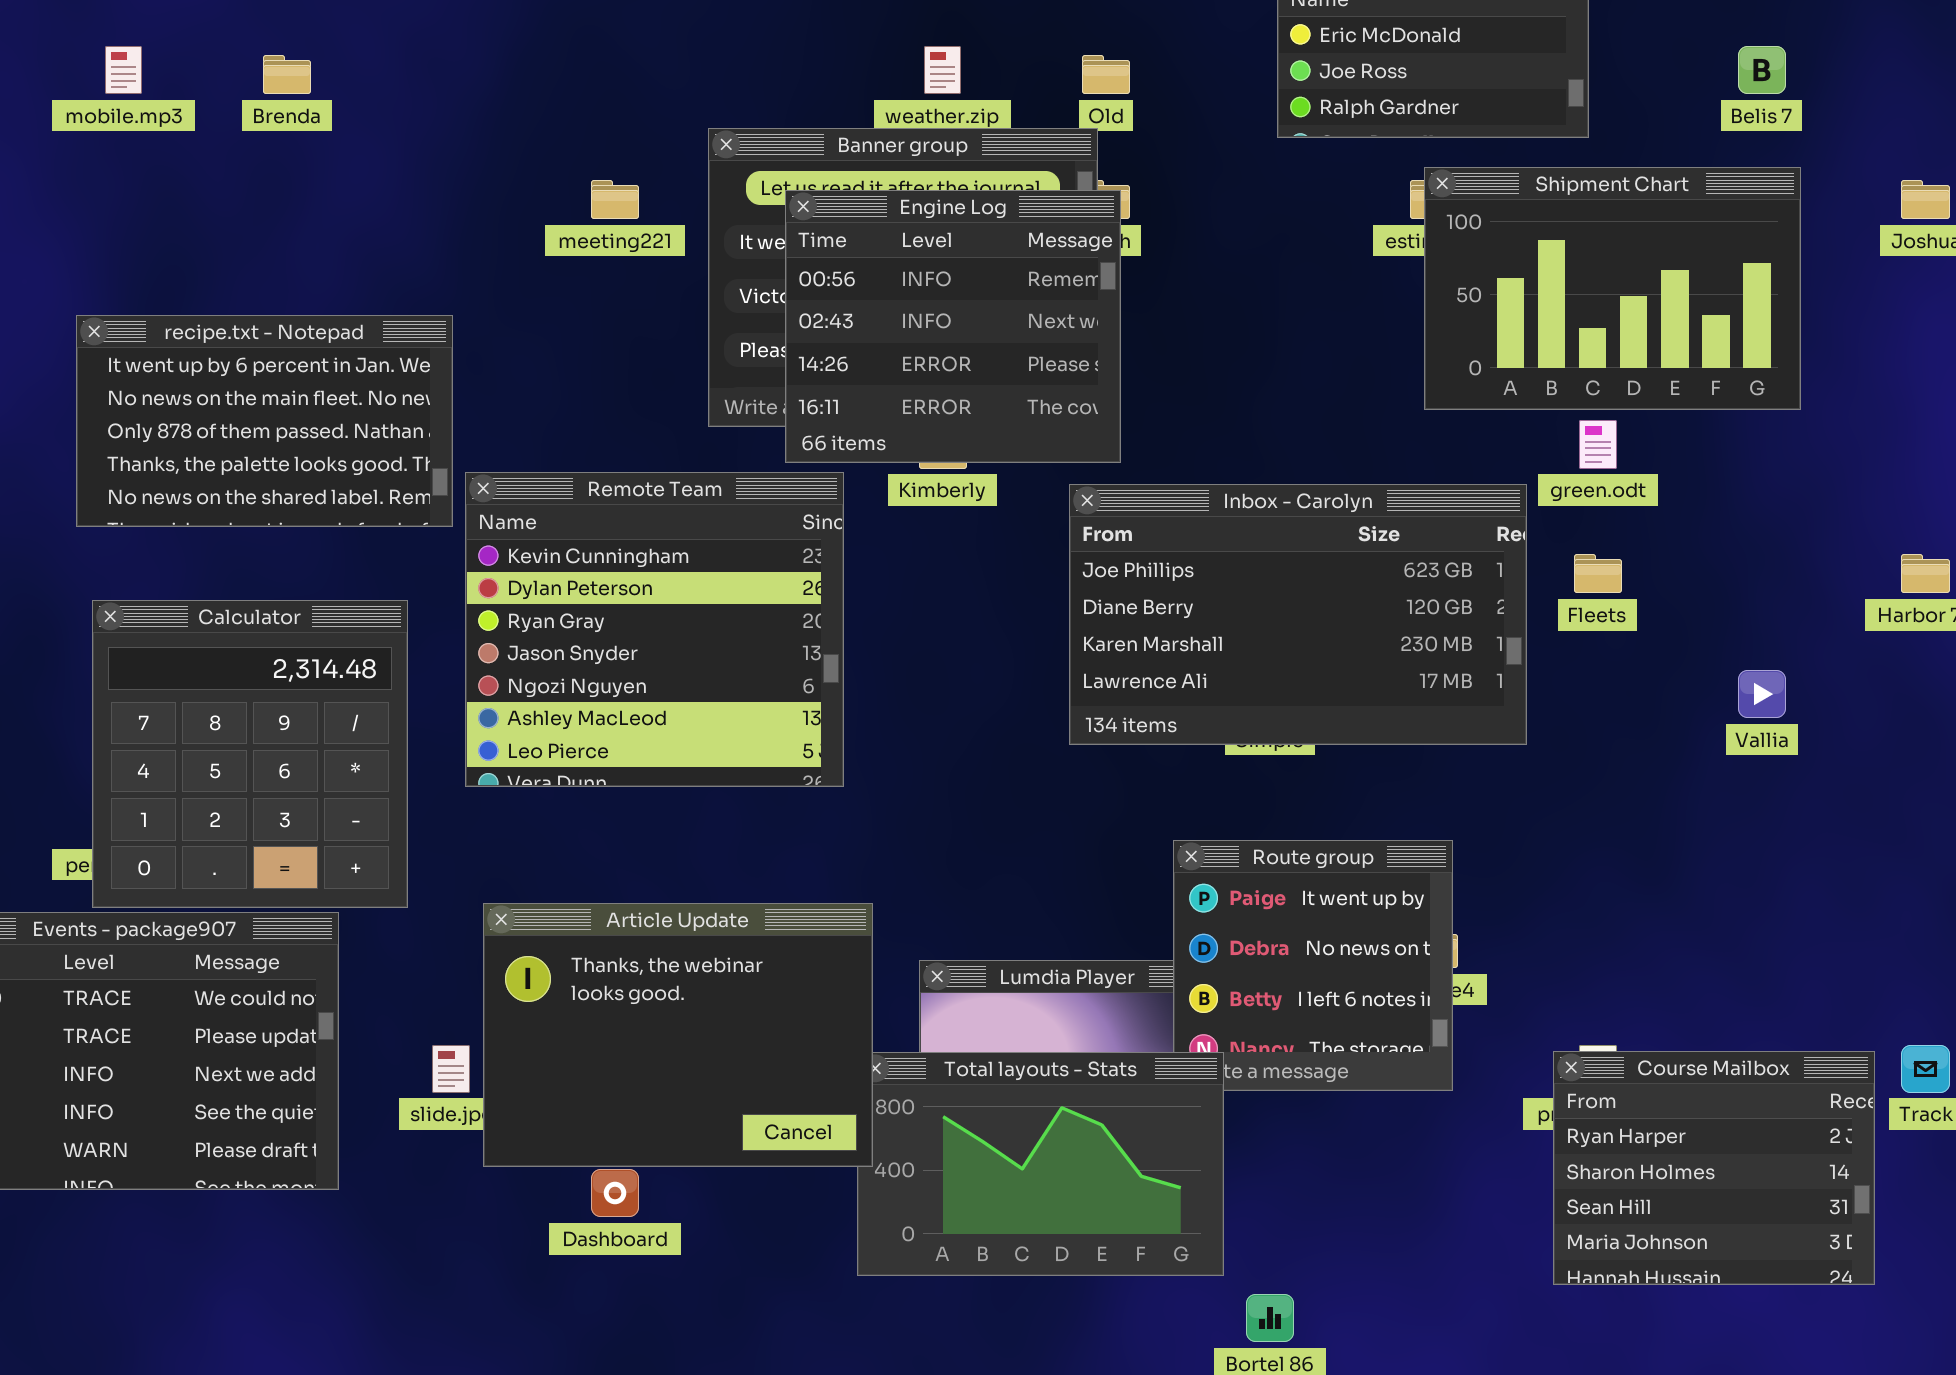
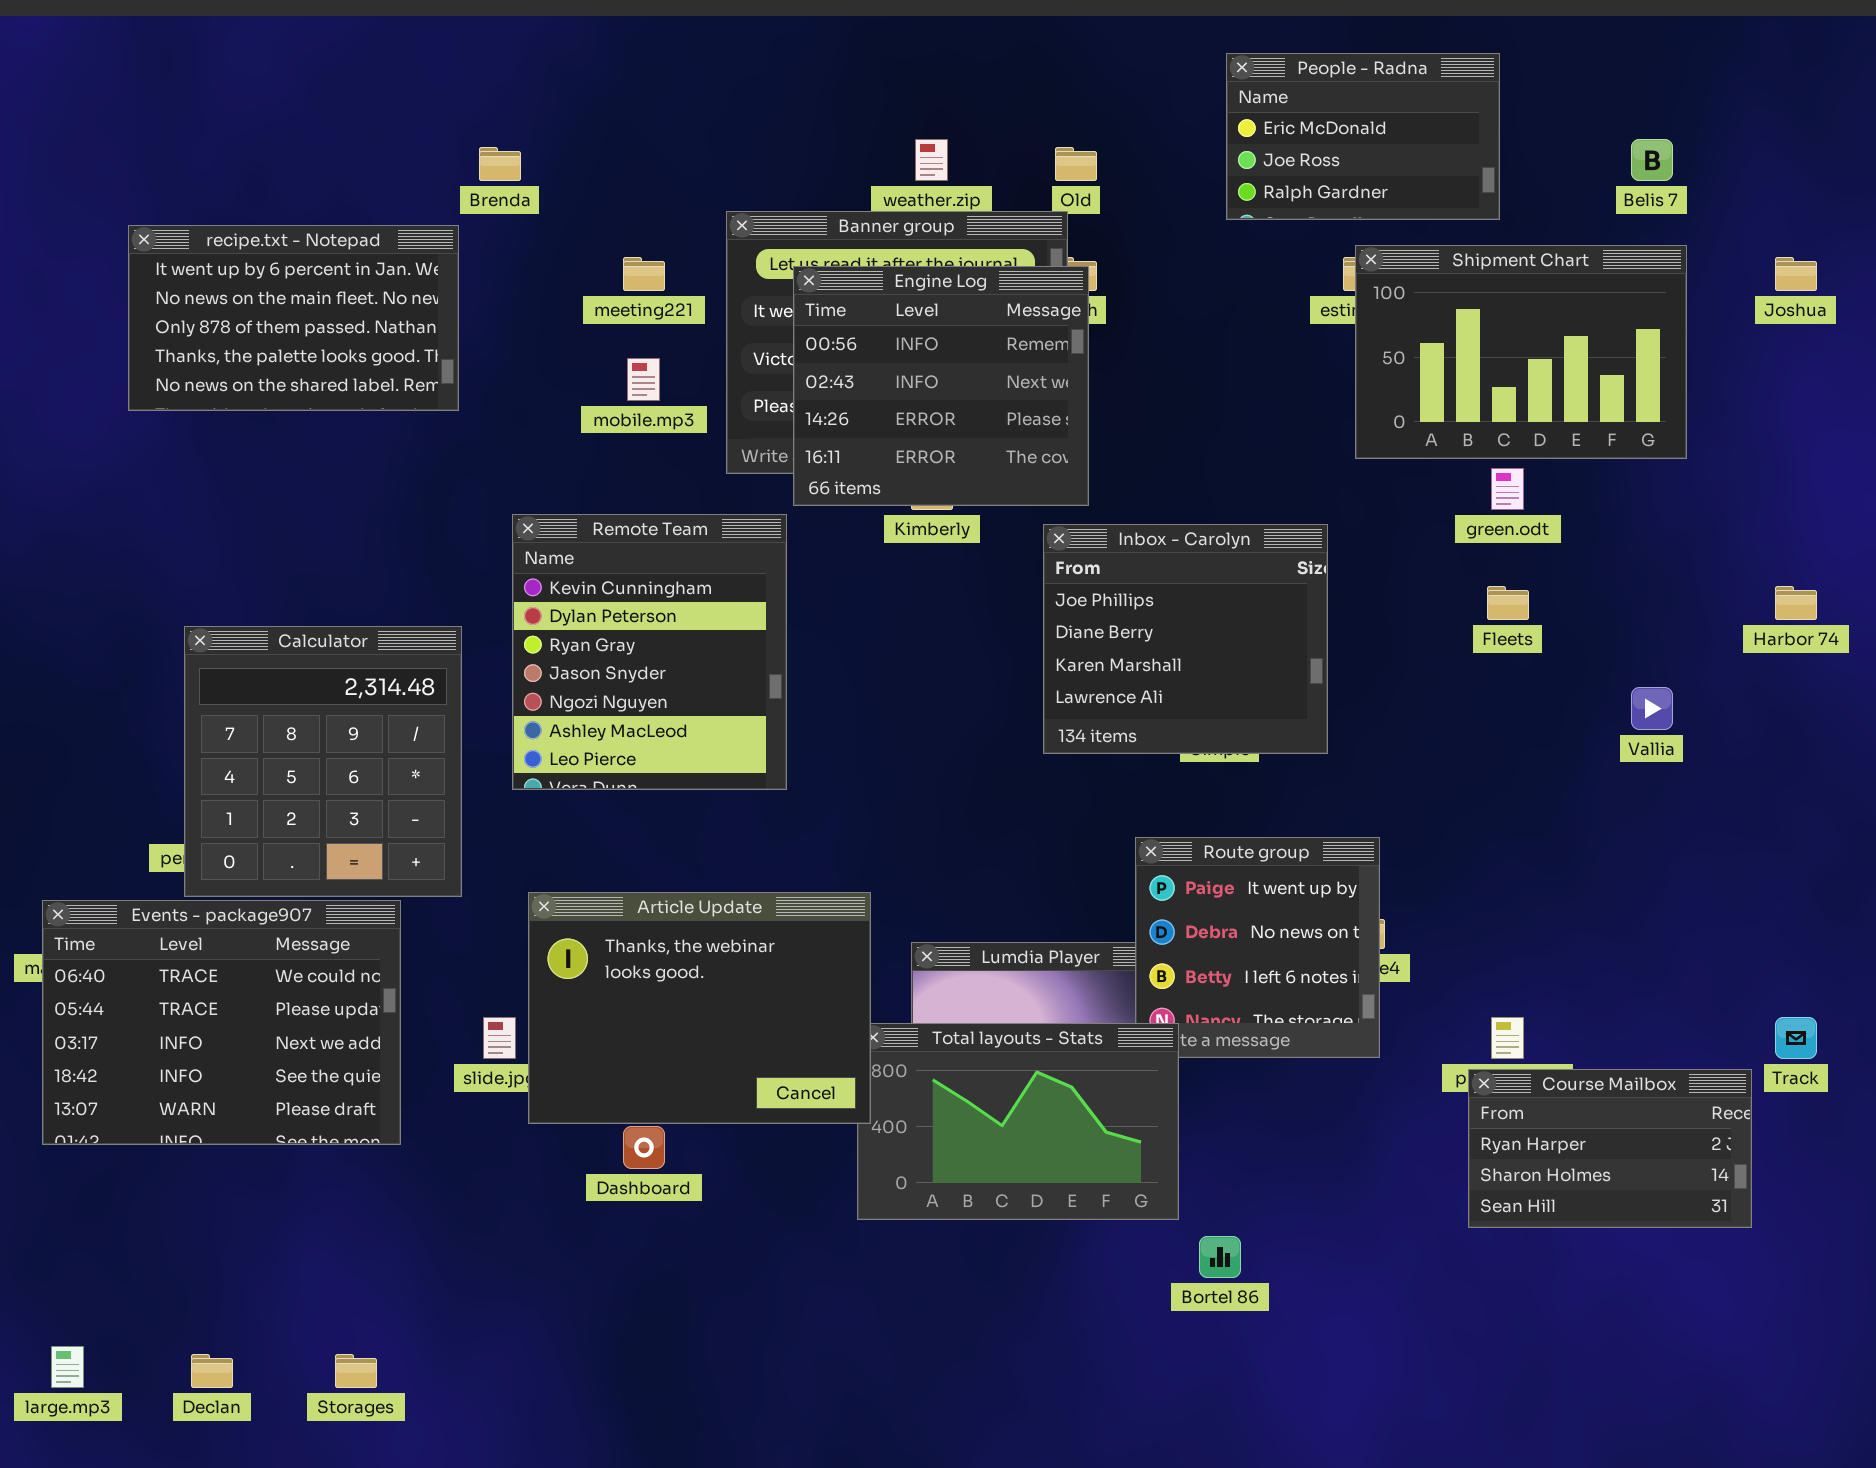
mobile.mp3: [105,46,142,94] -> [627,358,660,401], moved
Brenda: [263,55,311,94] -> [479,147,521,181], moved
recipe.txt - Notepad: [76,315,453,527] -> [128,225,459,411], moved
Remote Team: [465,472,844,787] -> [512,514,787,790], resized
Inbox - Carolyn: [1069,484,1527,745] -> [1043,524,1328,754], resized
Course Mailbox: [1553,1051,1875,1285] -> [1468,1069,1752,1228], resized

